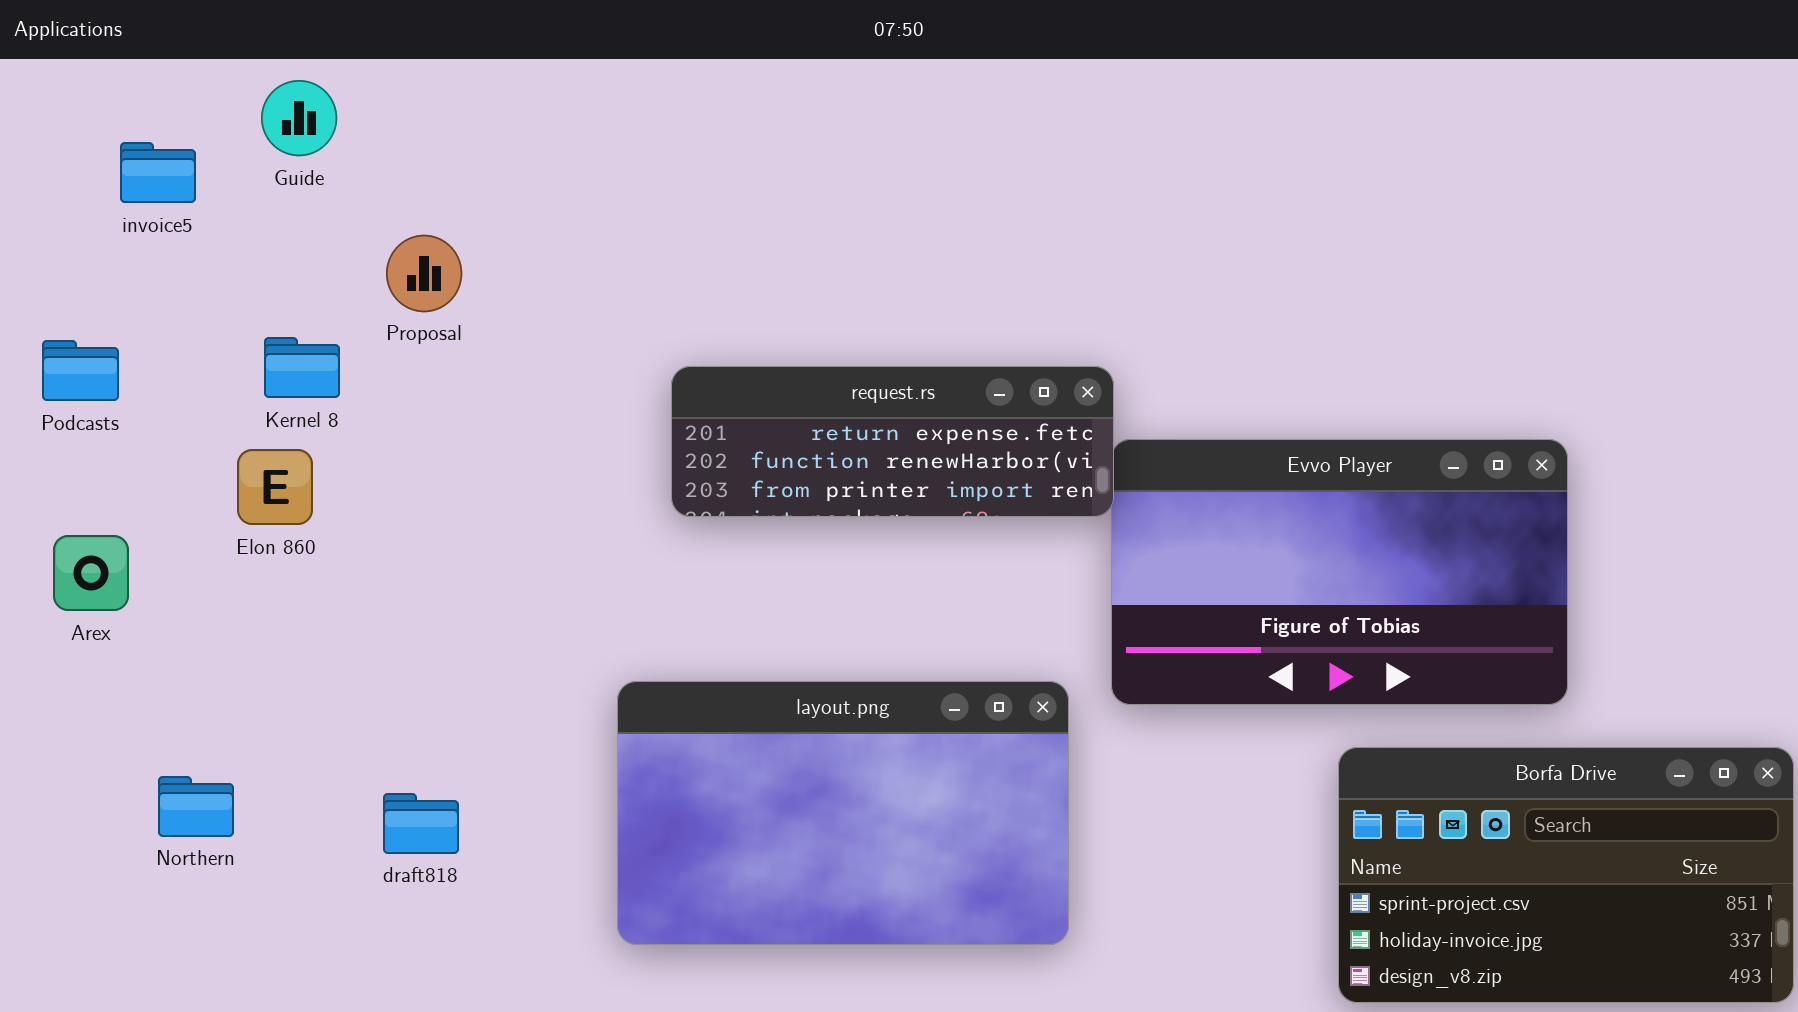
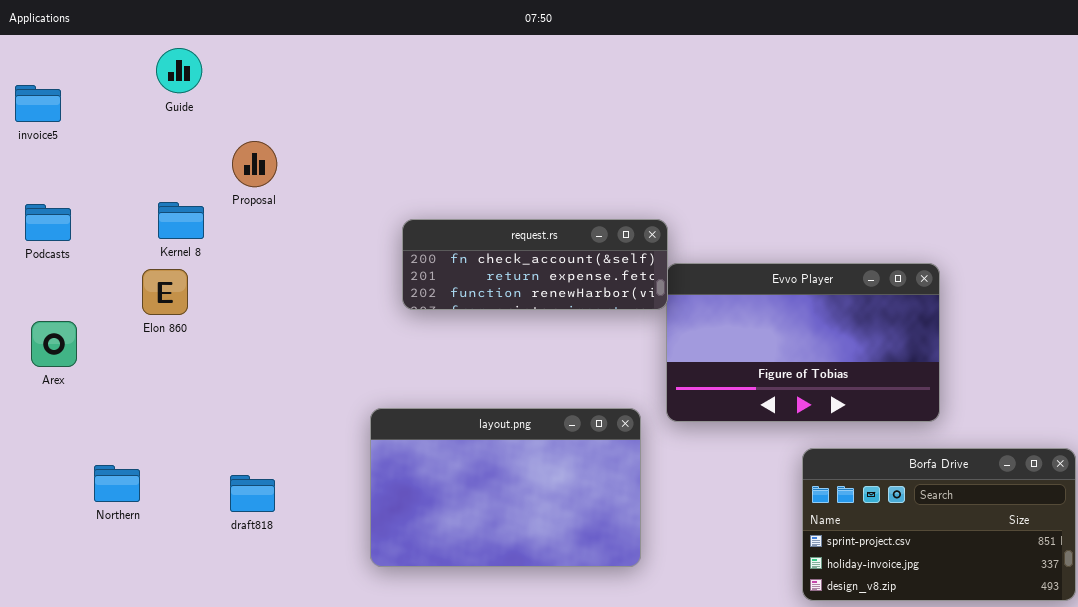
invoice5: [120,142,196,203] -> [15,85,61,122], moved
request.rs: [671,366,1114,517] -> [402,219,668,310], scrolled up 1 row

